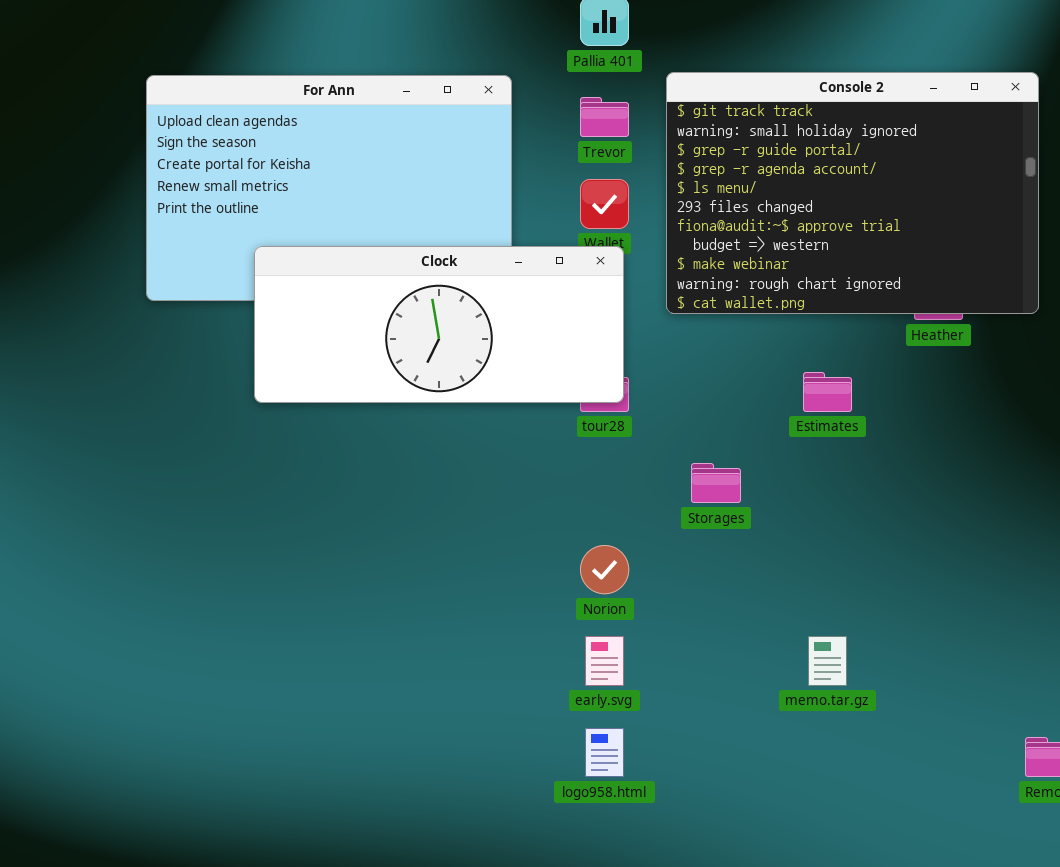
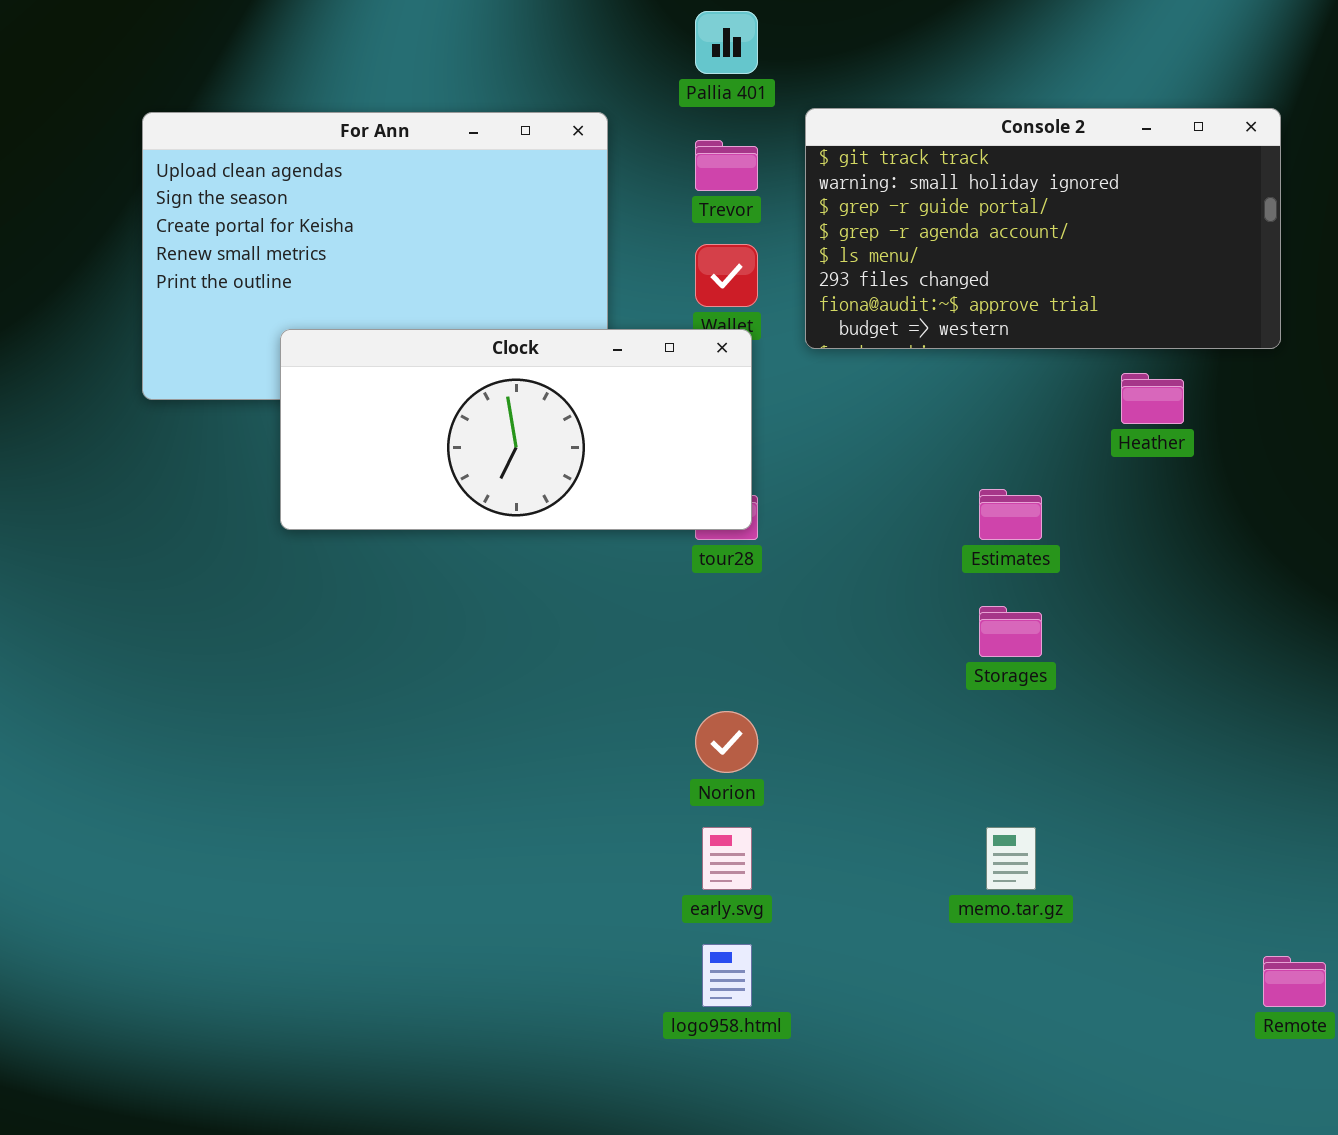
Console 2: [666,72,1039,314] -> [805,108,1281,349], resized
Storages: [691,463,741,503] -> [979,606,1042,657], moved

